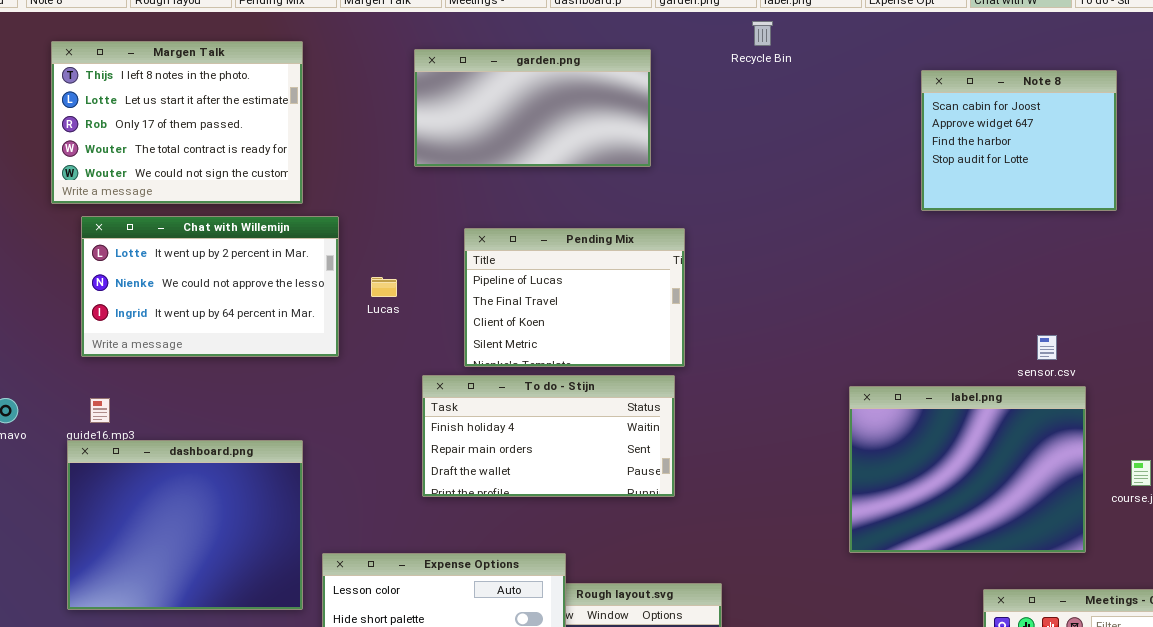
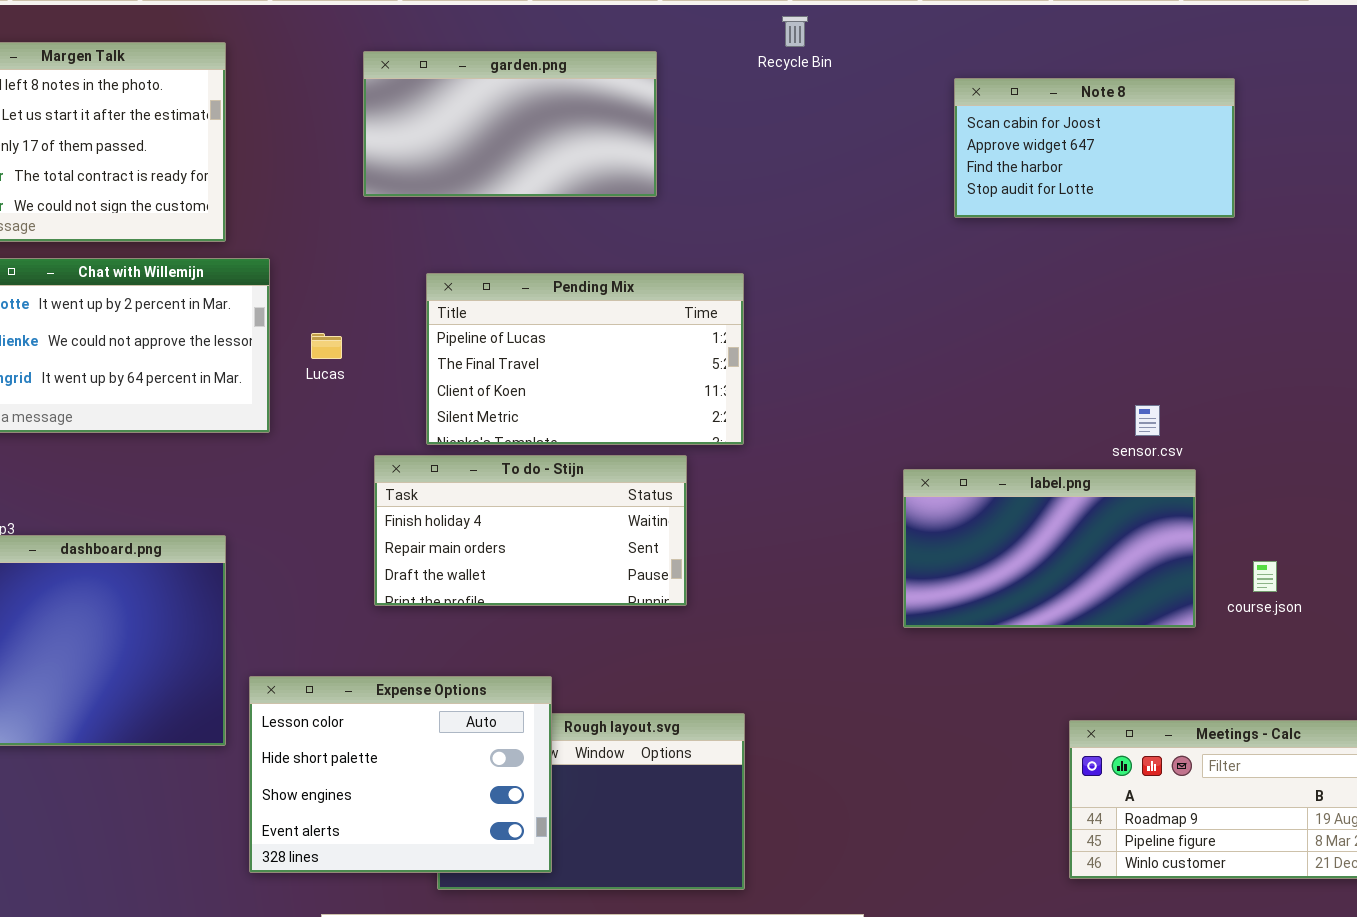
Note 8: [921,70,1117,211] -> [954,78,1235,218], resized
Pending Mix: [464,228,685,367] -> [426,273,744,445], resized
label.png: [849,386,1086,553] -> [903,469,1196,628], resized

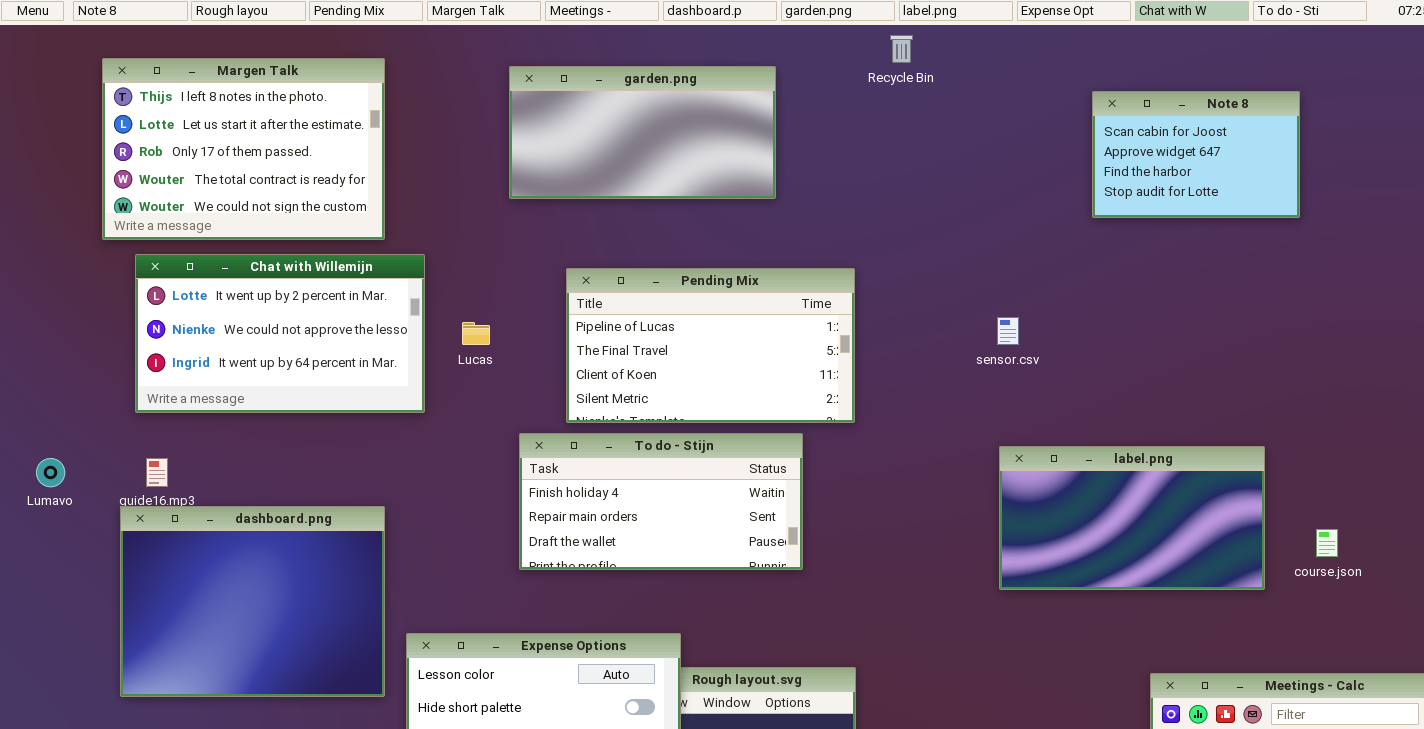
Note 8: [954,78,1235,218] -> [1092,91,1300,218], resized
sensor.csv: [1135,405,1160,436] -> [997,317,1019,345], moved

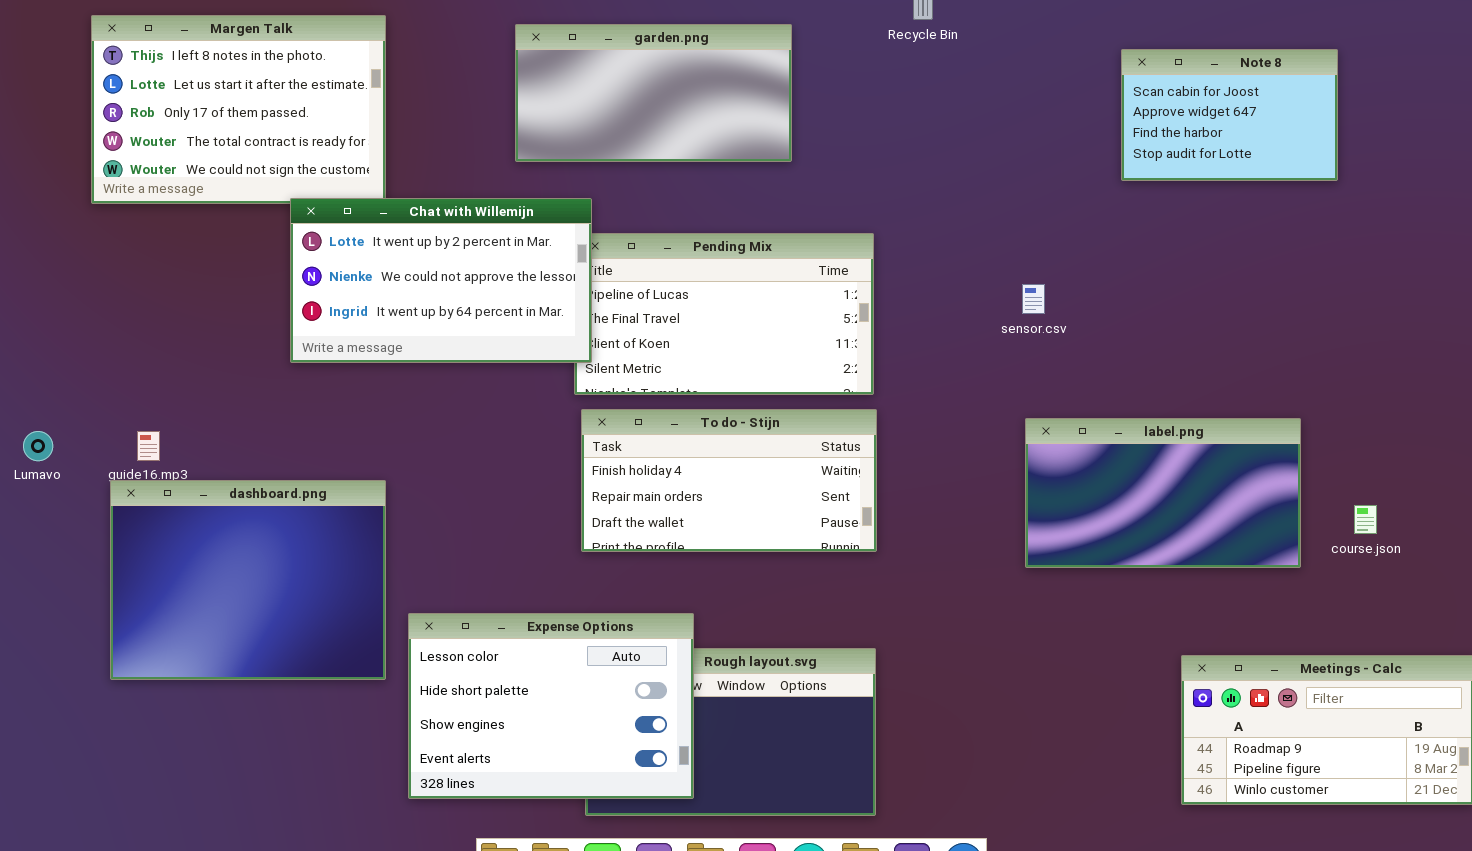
Chat with Willemijn: [135,254,425,413] -> [290,198,592,363], moved
To do - Stijn: [519,433,803,570] -> [581,409,877,552], moved

